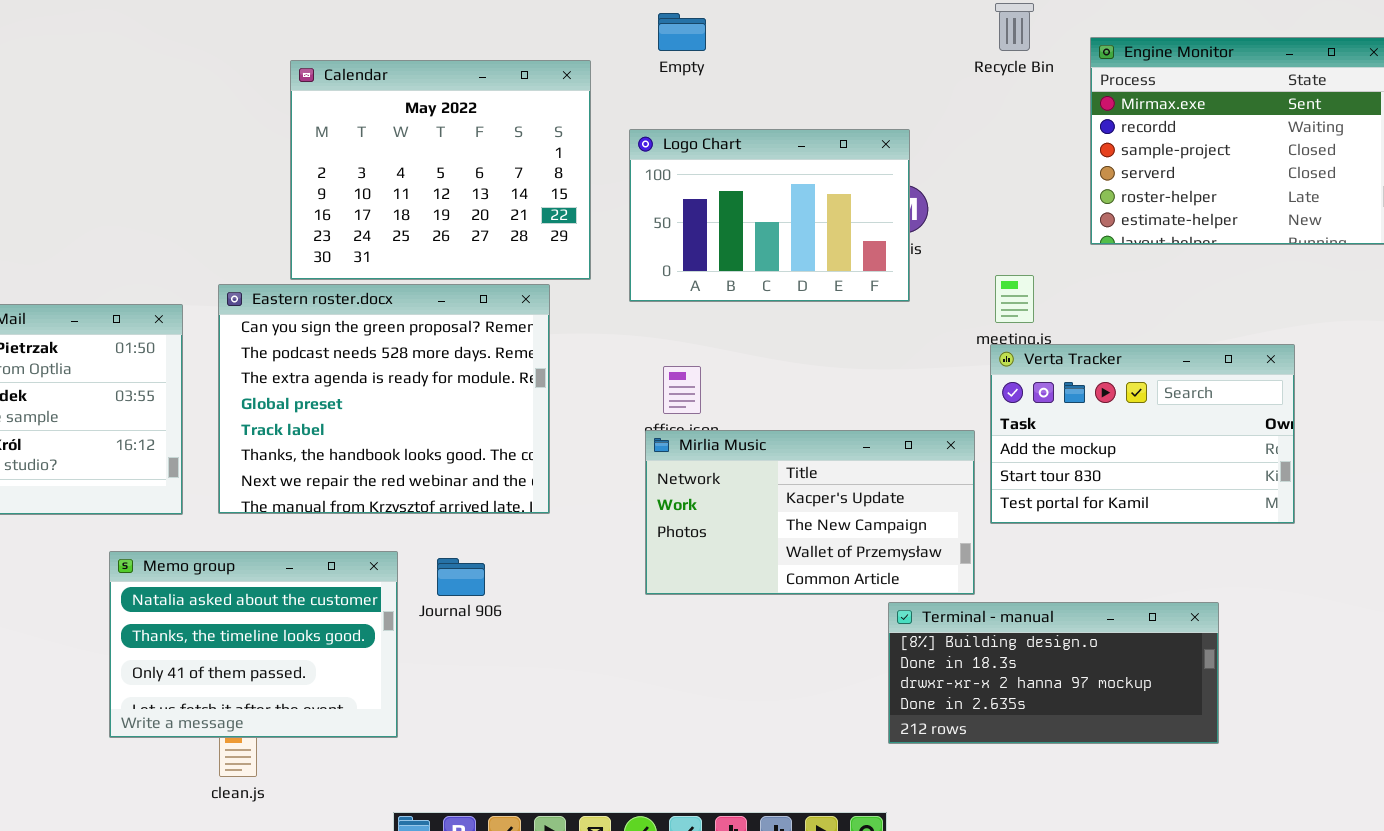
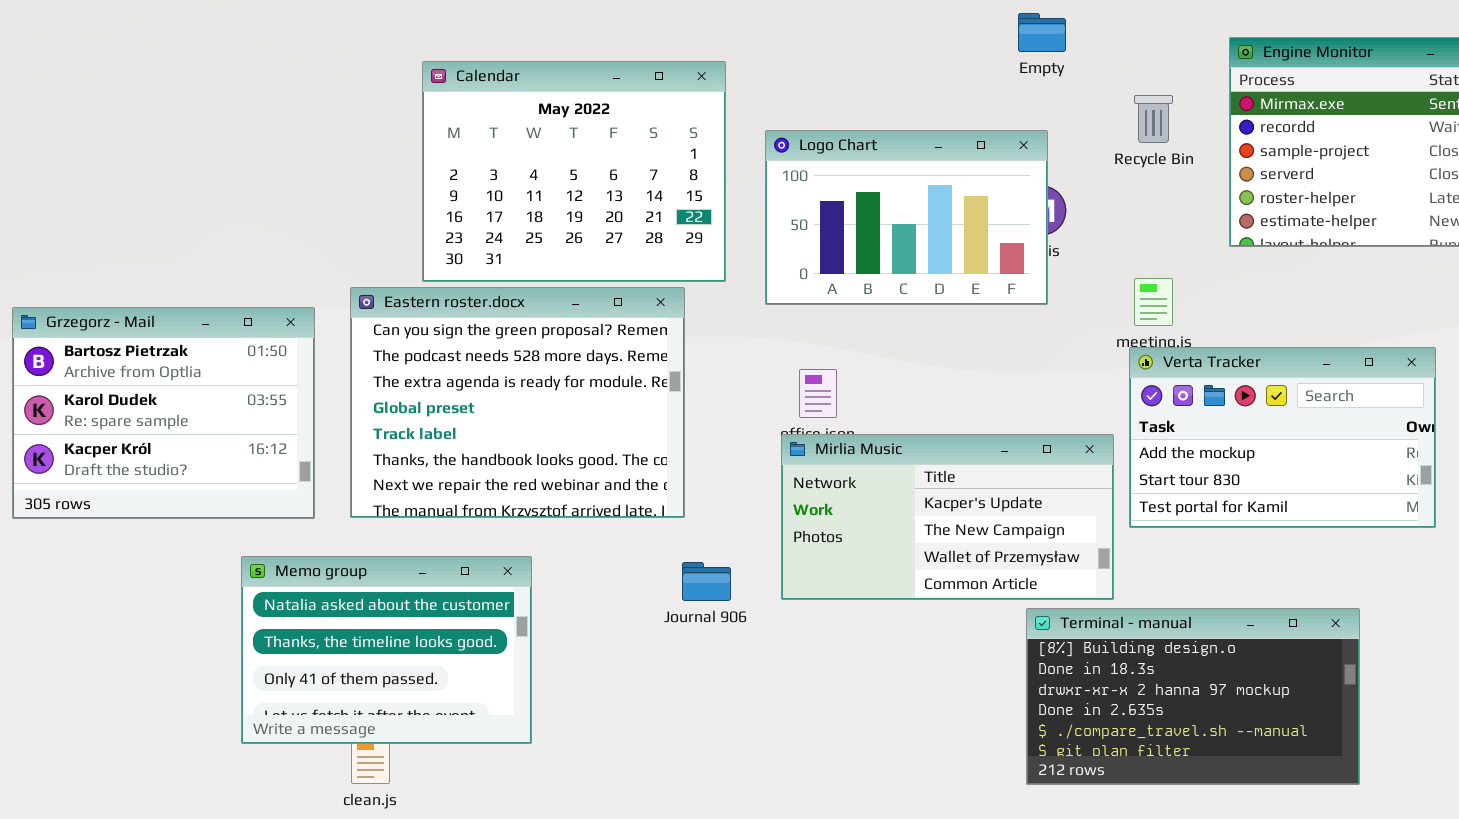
Recycle Bin: [995,3,1034,51] -> [1134,95,1173,143], moved
Empty: [658,13,706,51] -> [1018,13,1066,52], moved
Journal 906: [437,558,485,596] -> [682,562,731,601], moved
Terminal - manual: [888,602,1219,744] -> [1026,608,1360,785], resized

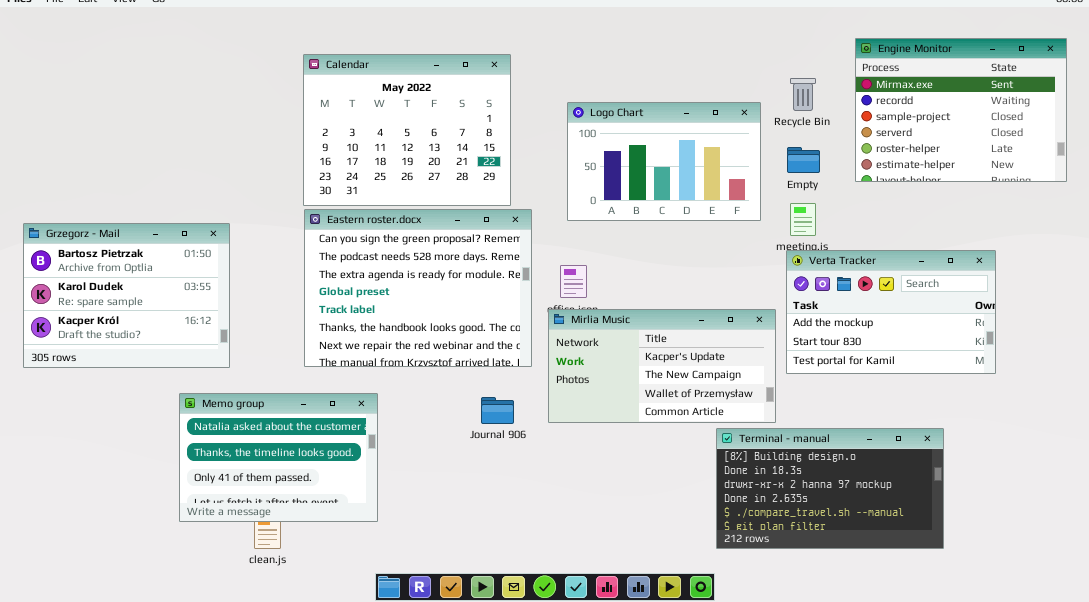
Empty: [1018,13,1066,52] -> [787,147,820,173], moved
Logo Chart: [765,130,1048,305] -> [567,102,761,221], moved
Eastern roster.docx: [350,287,685,518] -> [304,209,532,367], moved

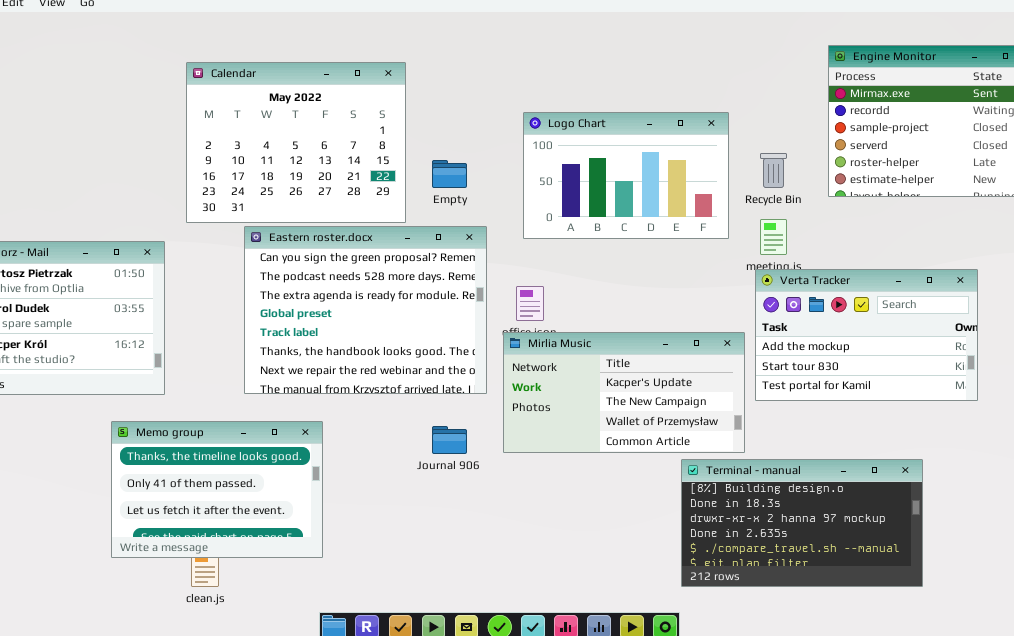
Calendar: [303,54,511,206] -> [186,62,406,223], moved
Recycle Bin: [790,78,816,111] -> [760,153,787,188], moved
Empty: [787,147,820,173] -> [432,160,467,188], moved
Memo group: [179,393,378,522] -> [111,421,323,558], scrolled down 1 row

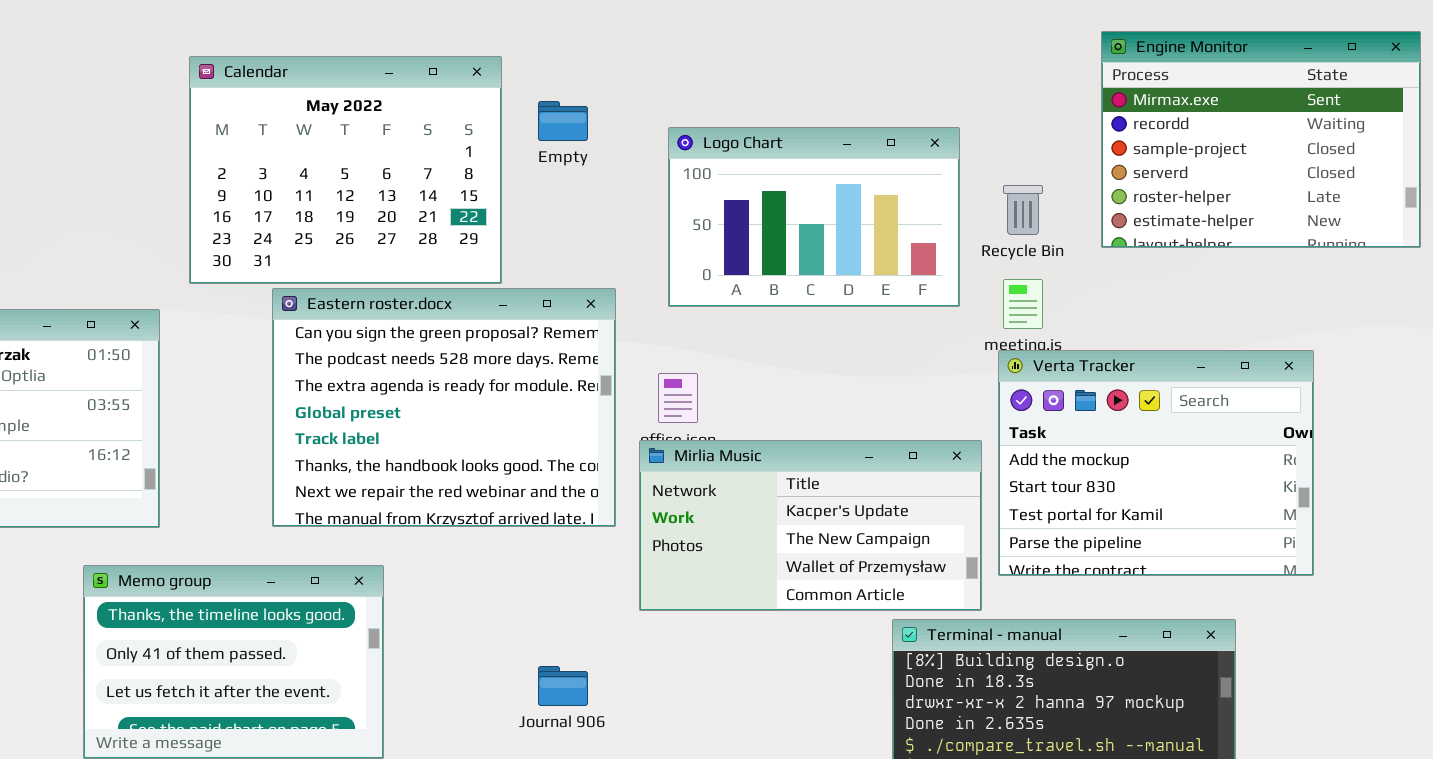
Empty: [432,160,467,188] -> [538,101,588,141], moved
Verta Tracker: [755,269,978,401] -> [998,350,1314,576], resized
Journal 906: [432,426,467,454] -> [538,666,588,706], moved

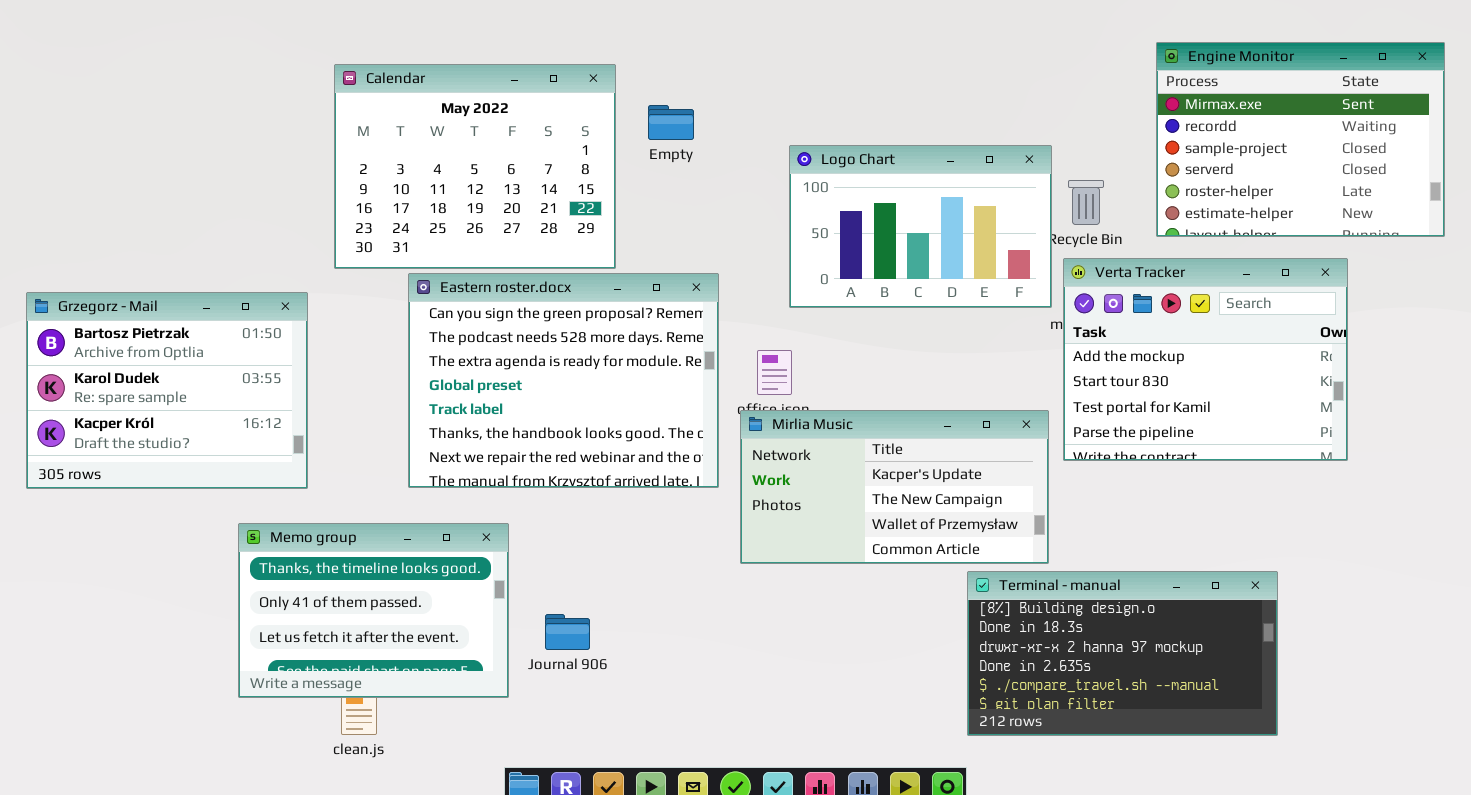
Logo Chart: [668,127,960,307] -> [789,145,1052,308], moved
Verta Tracker: [998,350,1314,576] -> [1063,258,1348,461], moved
Journal 906: [538,666,588,706] -> [545,614,590,650], moved

